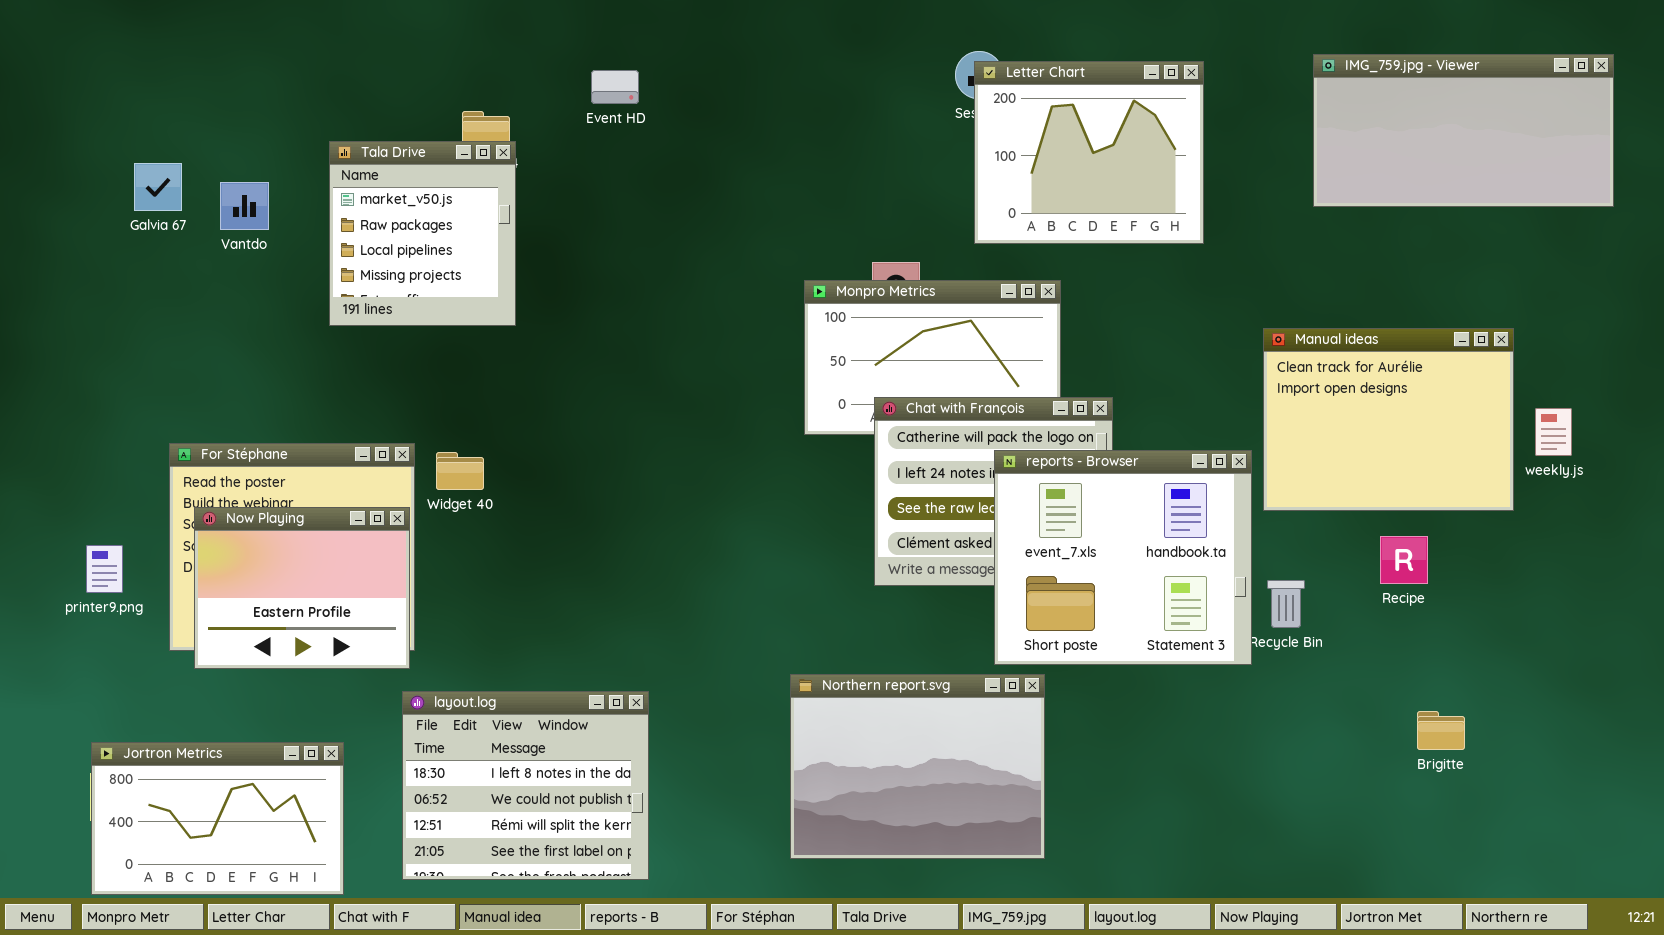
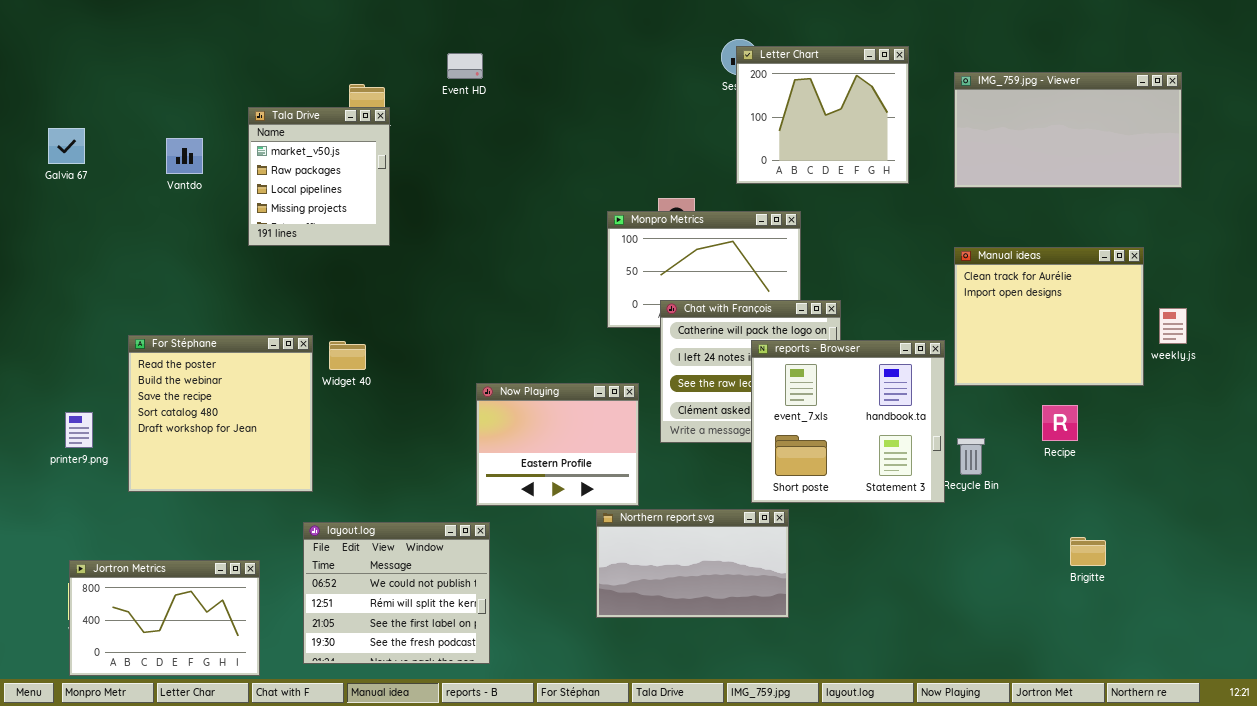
IMG_759.jpg - Viewer: [1313,54,1614,207] -> [954,72,1182,188], moved
Galvia 67: [134,163,182,211] -> [48,128,85,164], moved
Now Playing: [194,507,410,669] -> [476,383,639,506], moved
Northern report.svg: [790,674,1045,859] -> [596,509,789,618], resized
layout.log: [402,691,649,880] -> [303,522,490,664], scrolled down 1 row

